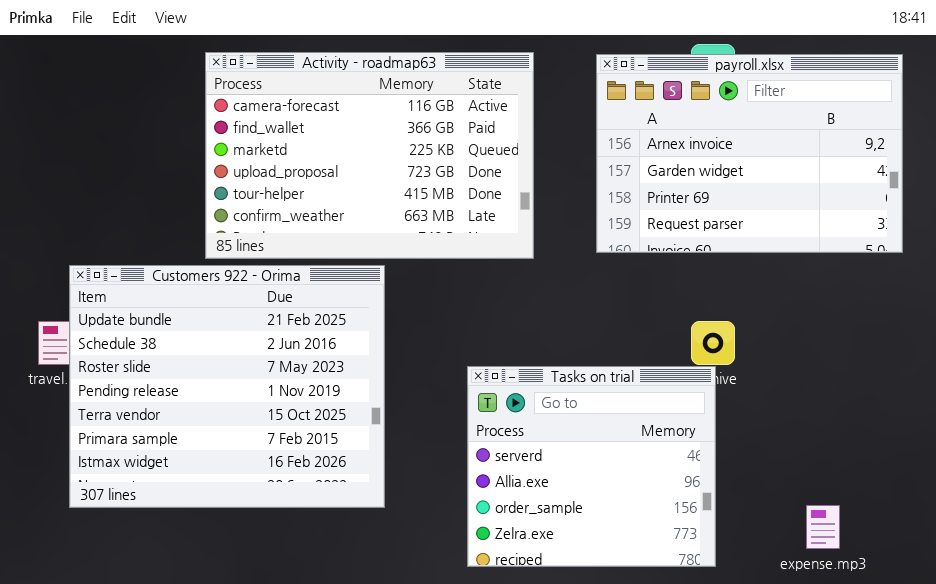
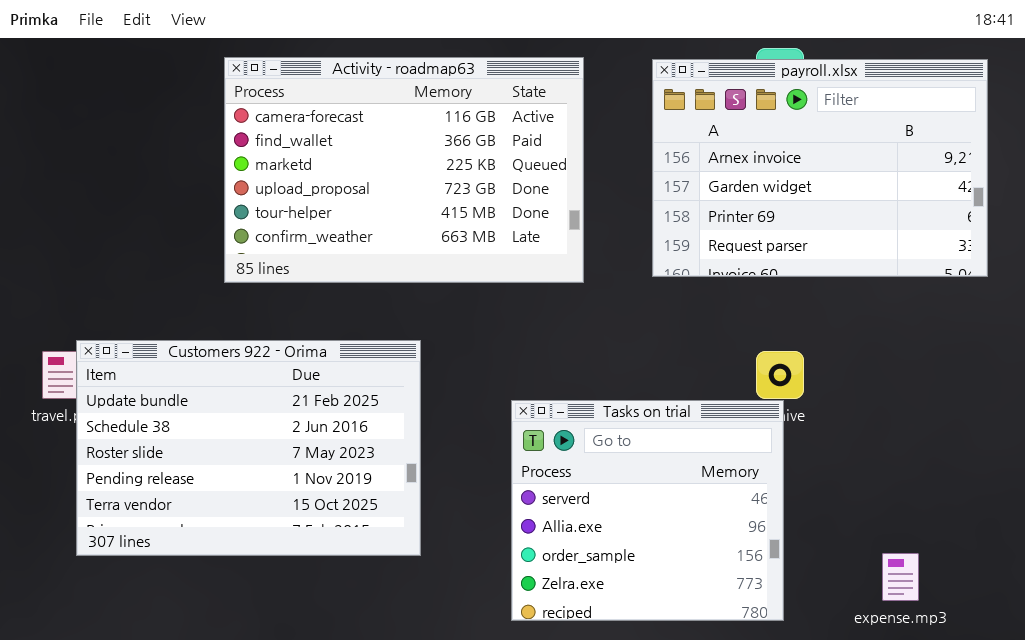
Customers 922 - Orima: [69,265,385,508] -> [76,340,421,556], resized

